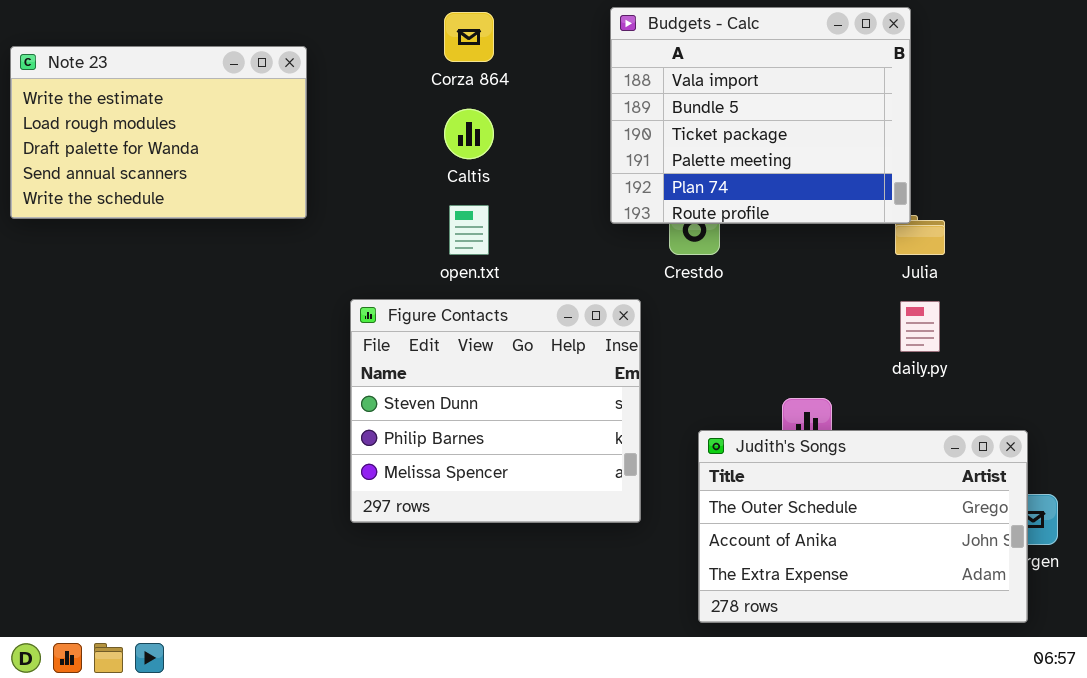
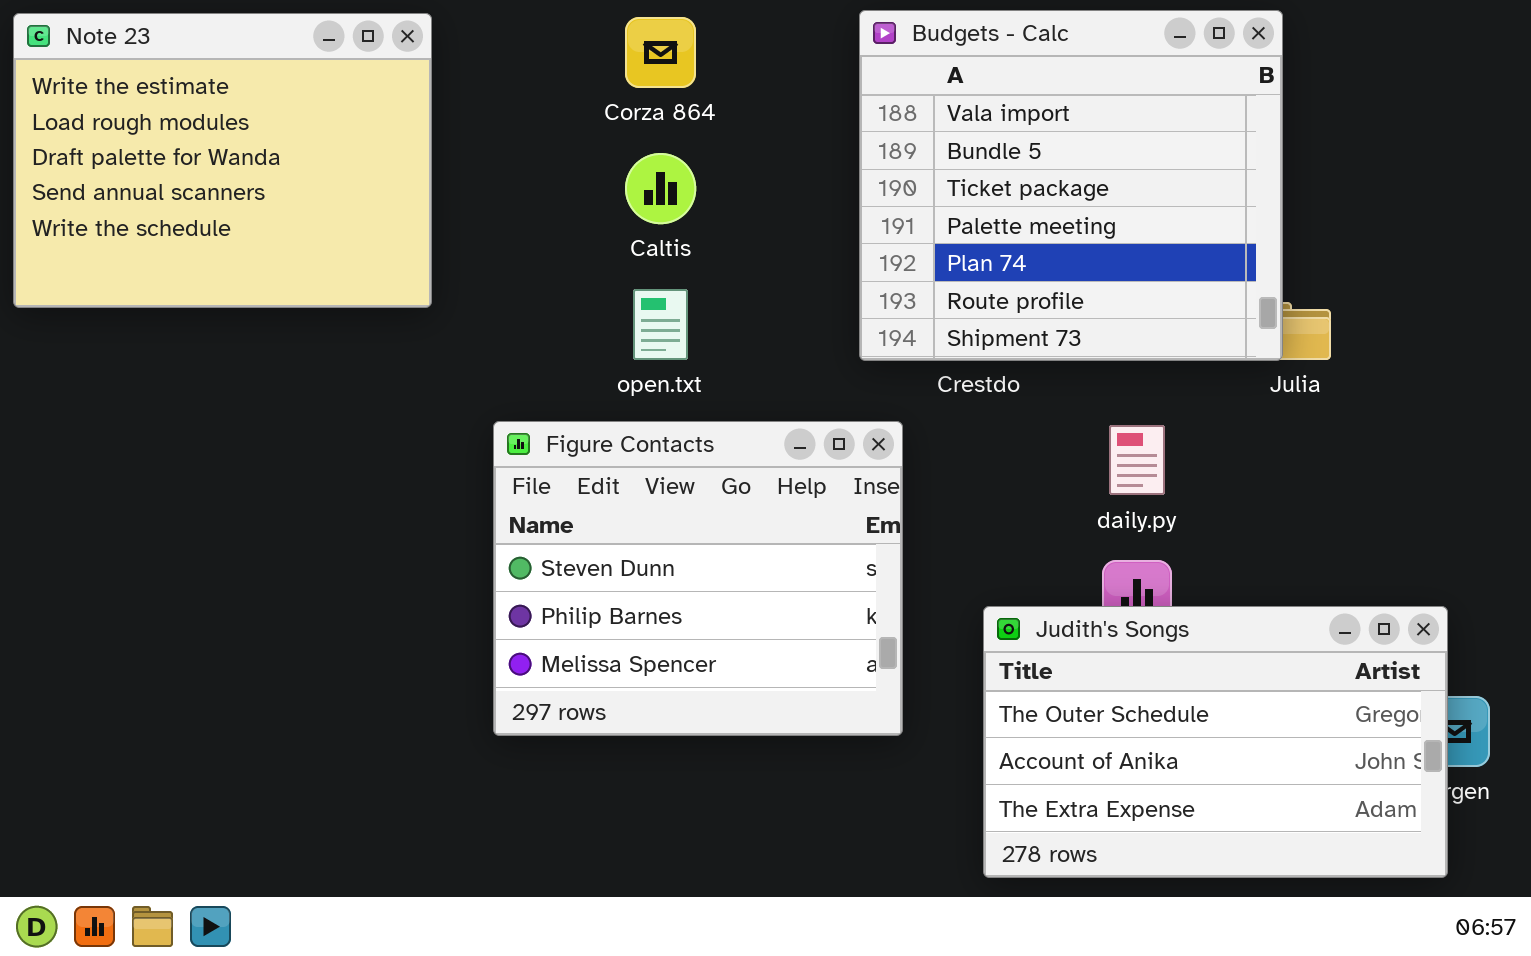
Budgets - Calc: [610,7,911,224] -> [859,10,1283,361], resized
Note 23: [10,46,307,219] -> [13,13,432,308], resized
daily.py: [900,301,940,352] -> [1109,425,1165,495], moved

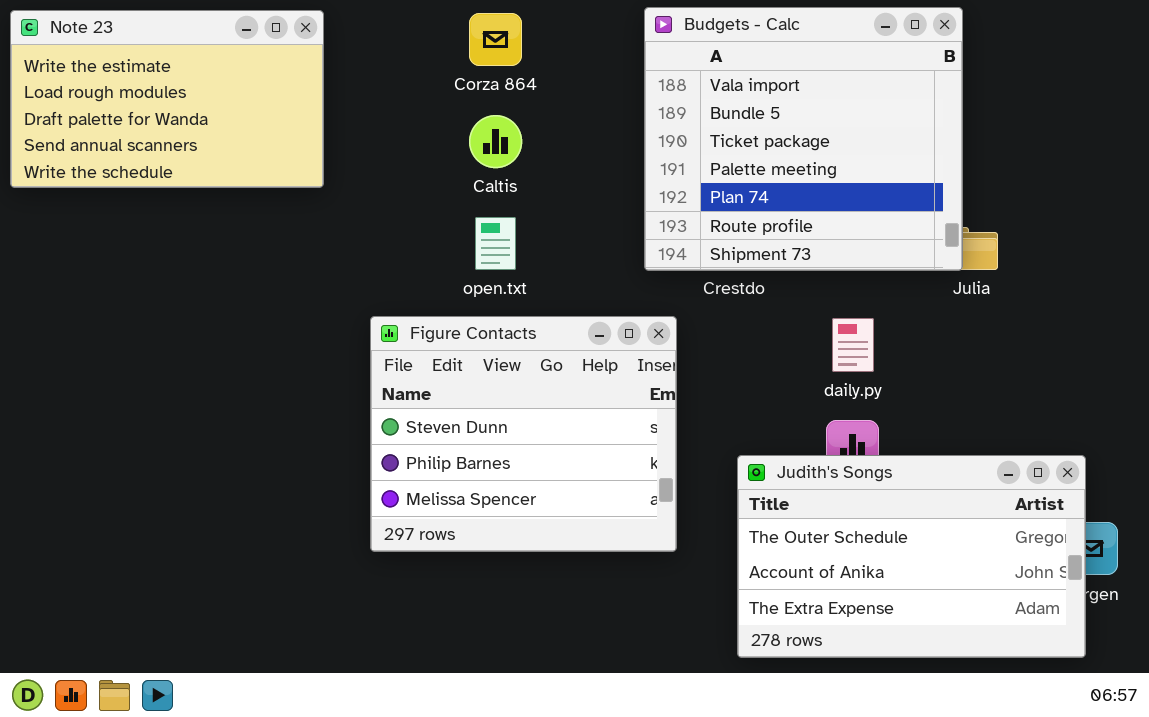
Note 23: [13,13,432,308] -> [10,10,324,188], resized

